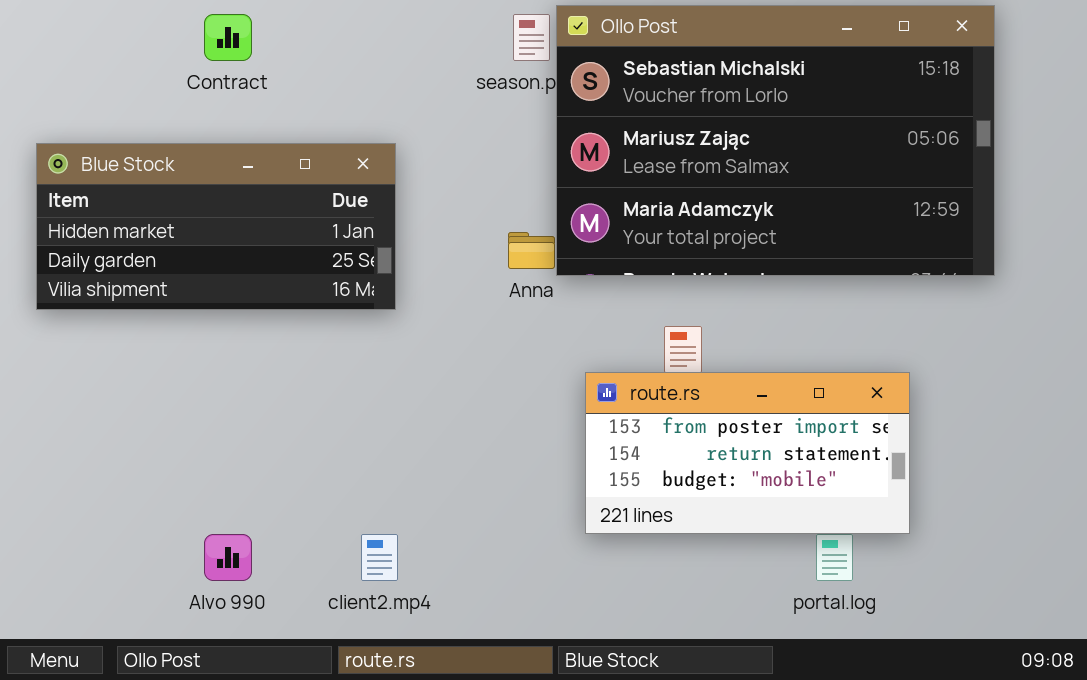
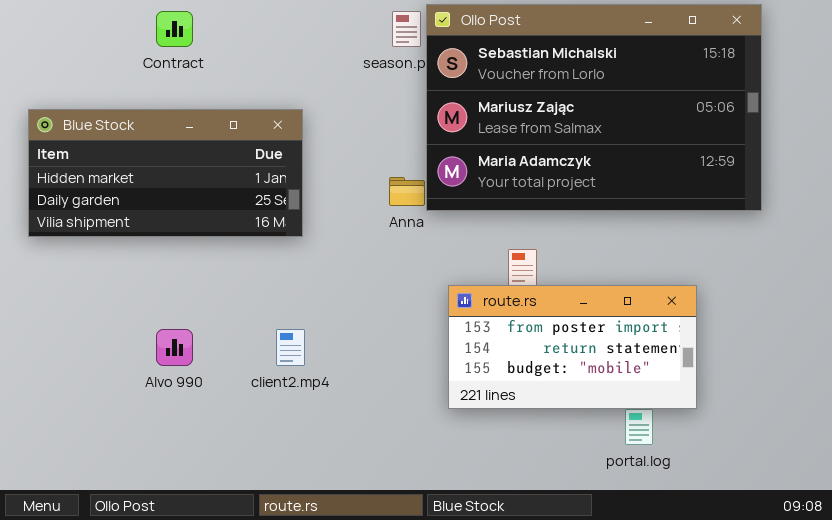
Alvo 990: [204,534,252,581] -> [156,329,193,366], moved
client2.mp4: [361,534,398,581] -> [276,329,305,366], moved

